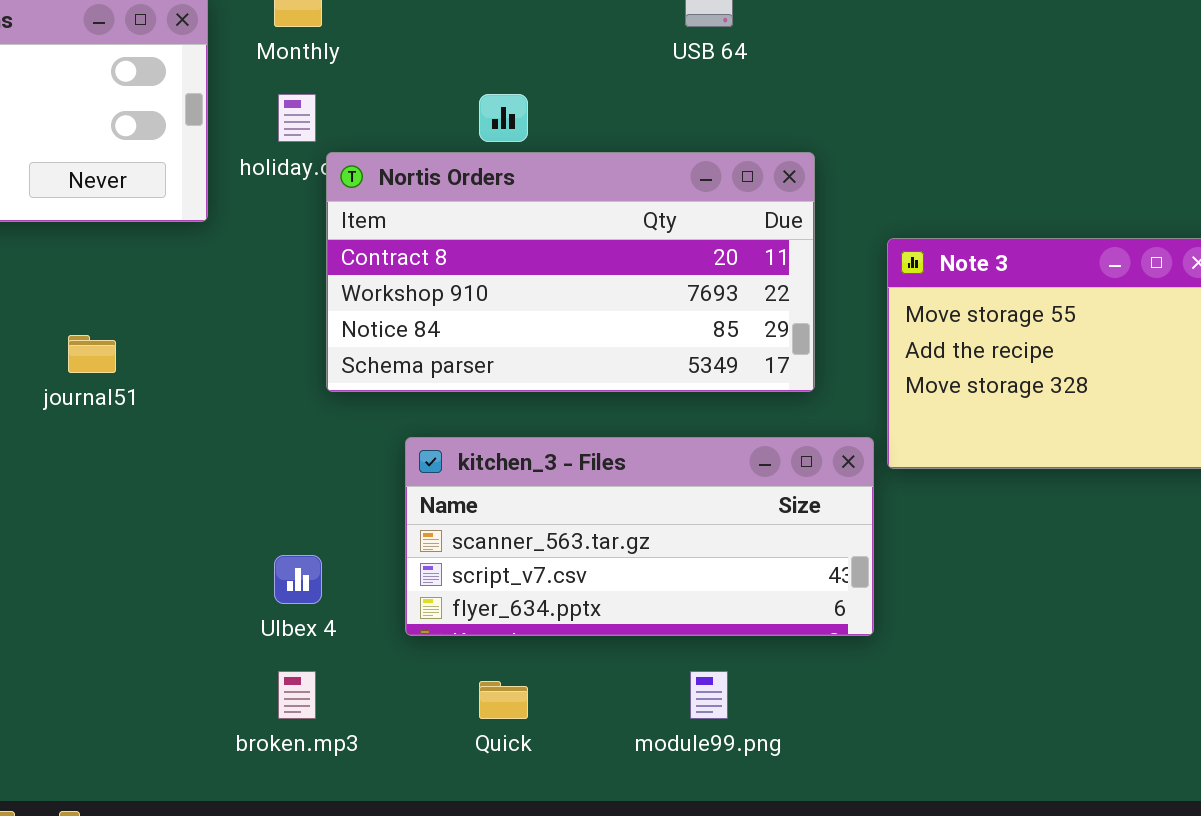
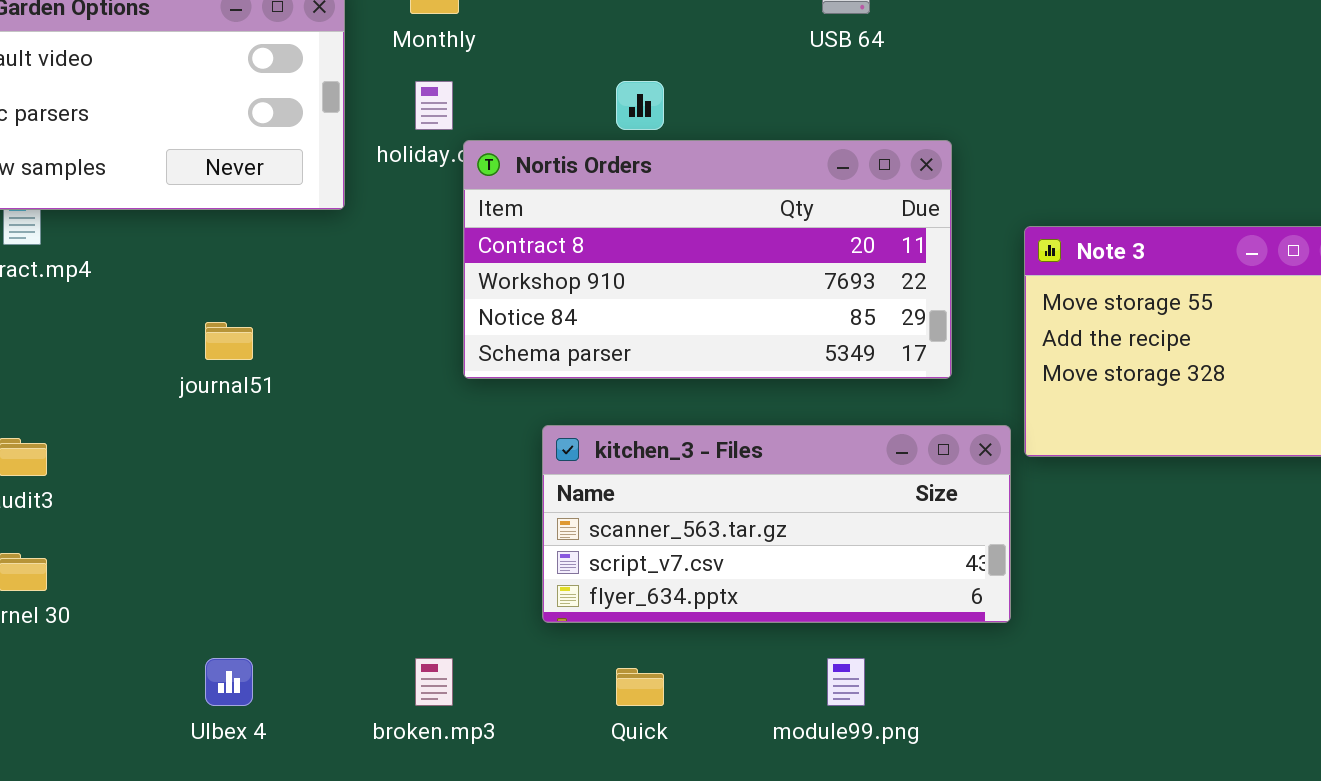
Ulbex 4: [274,555,322,604] -> [205,658,253,706], moved

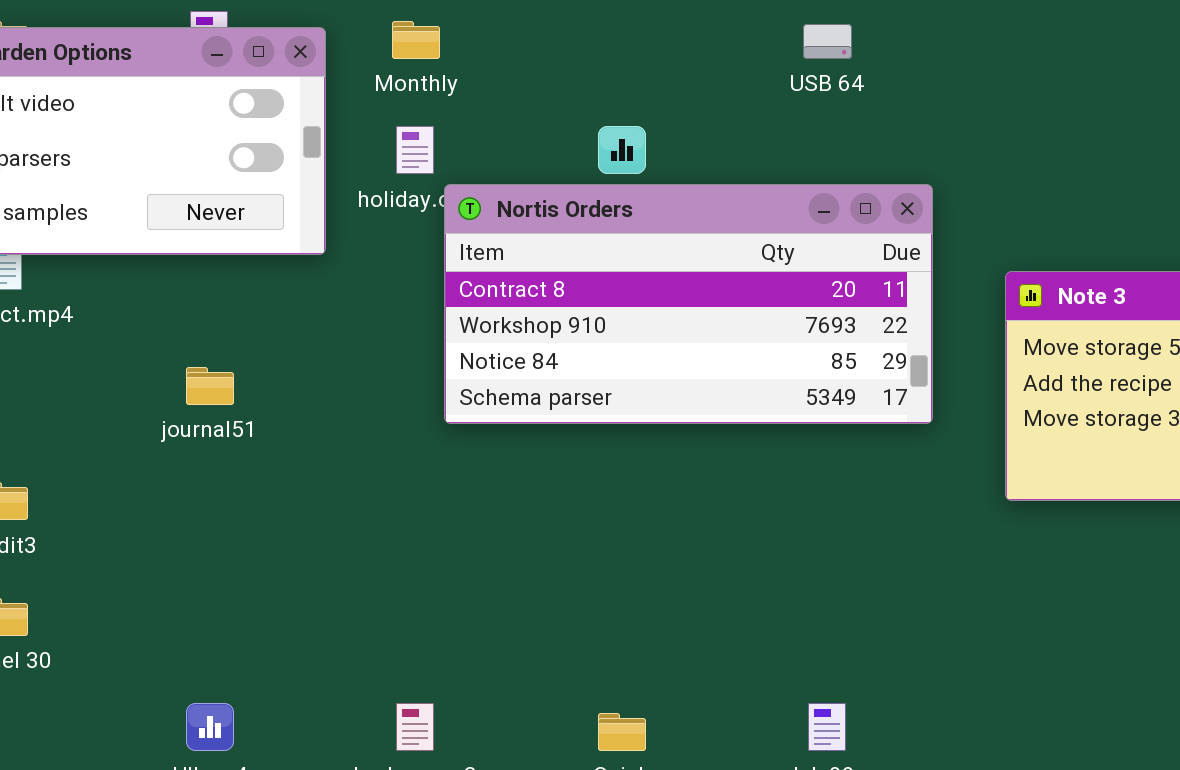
kitchen_3 - Files: [542,425,1011,623] -> none, closed

